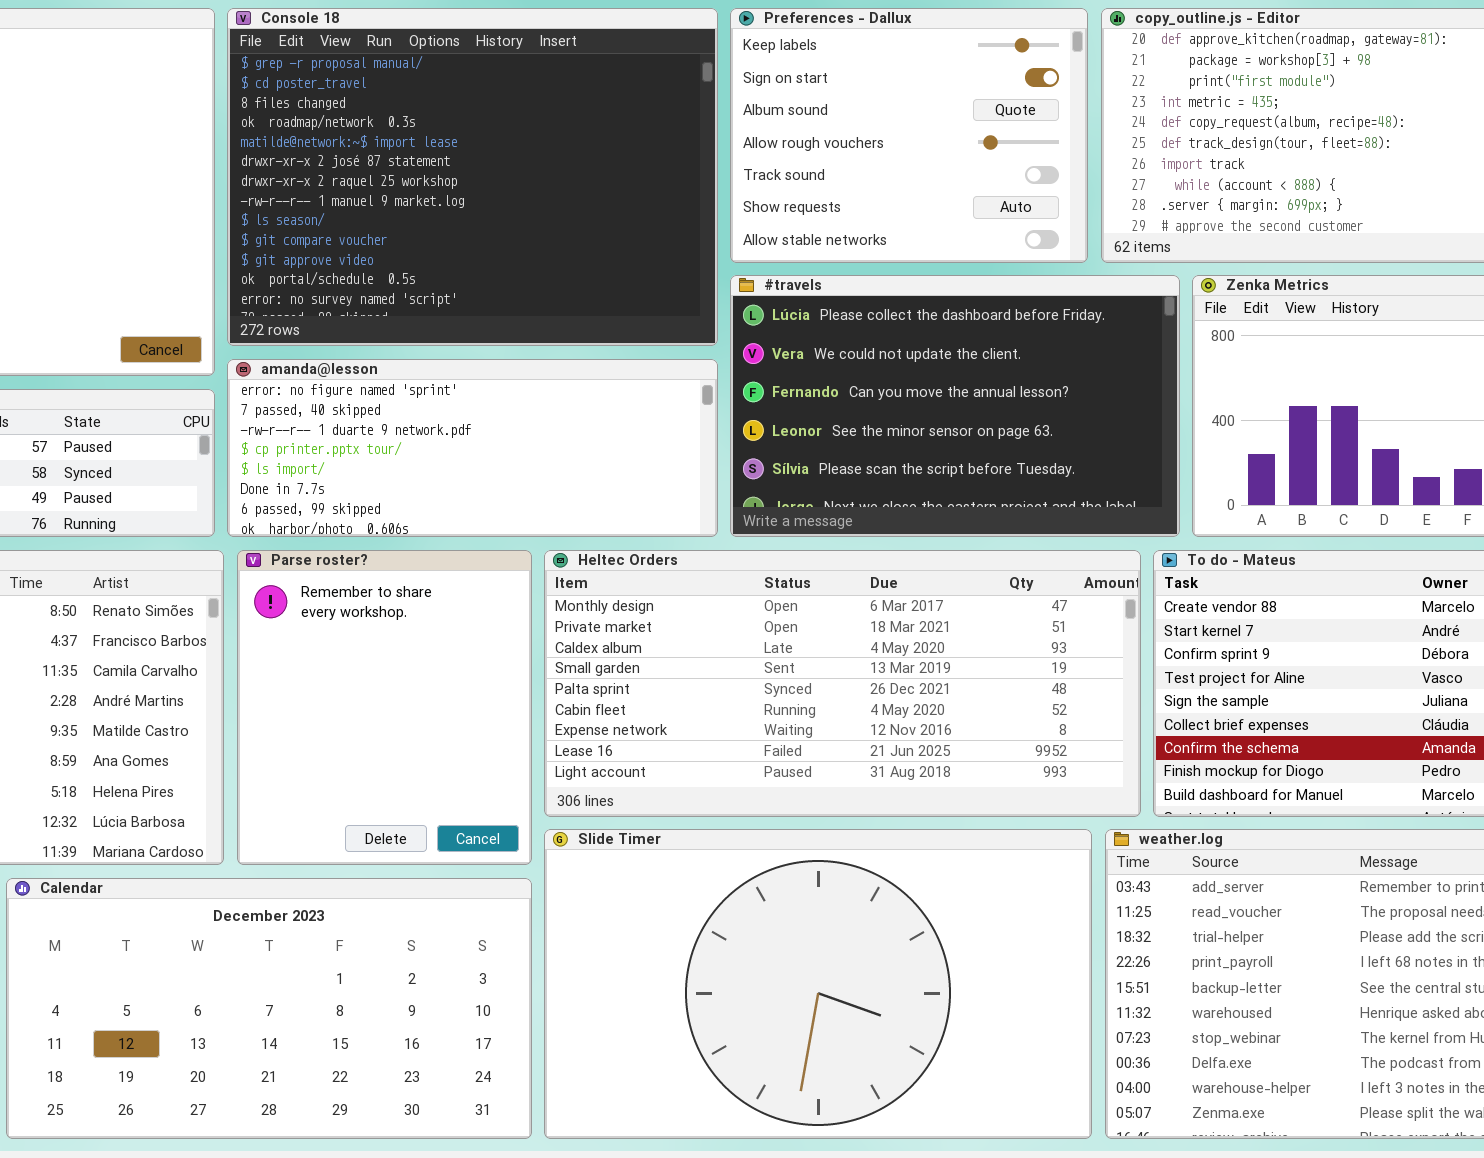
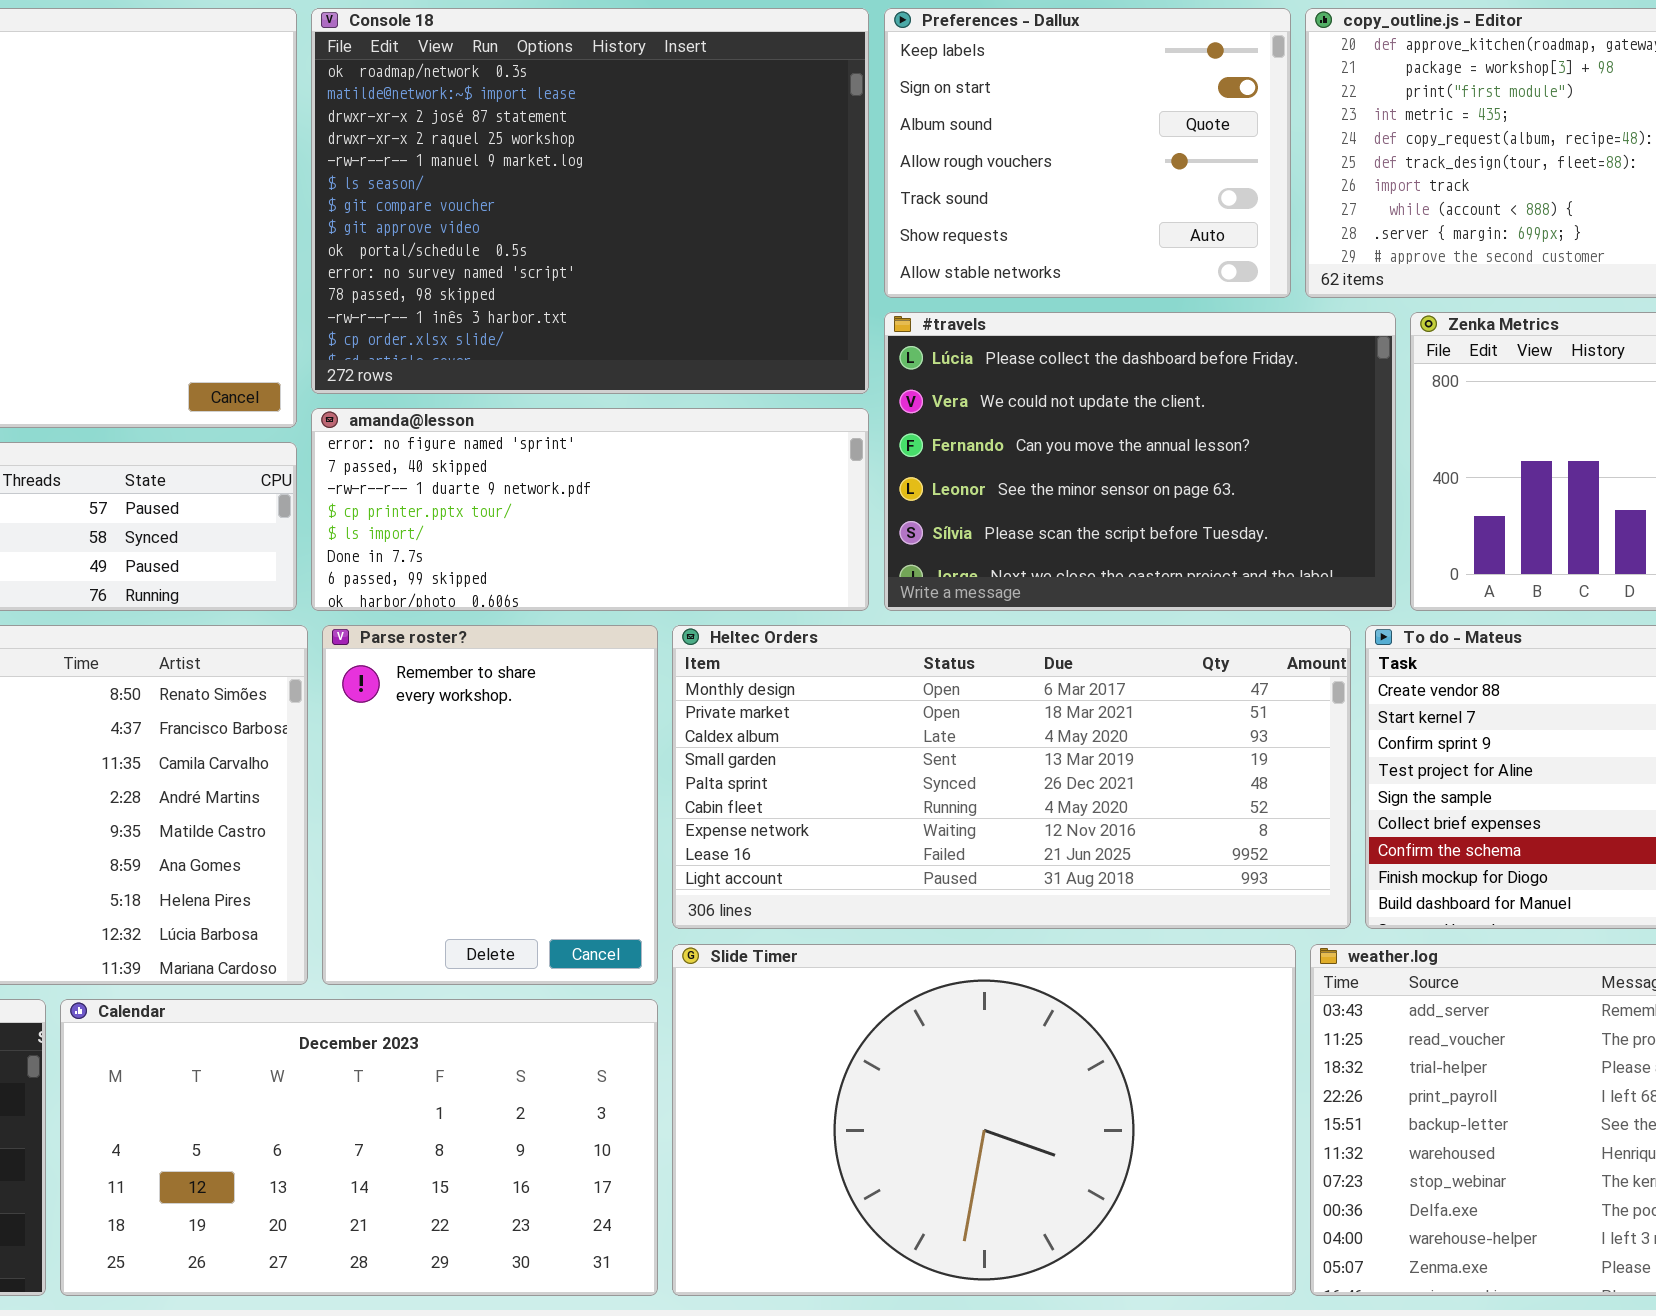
Console 18: [227,8,718,346] -> [311,8,869,394], scrolled down 3 rows

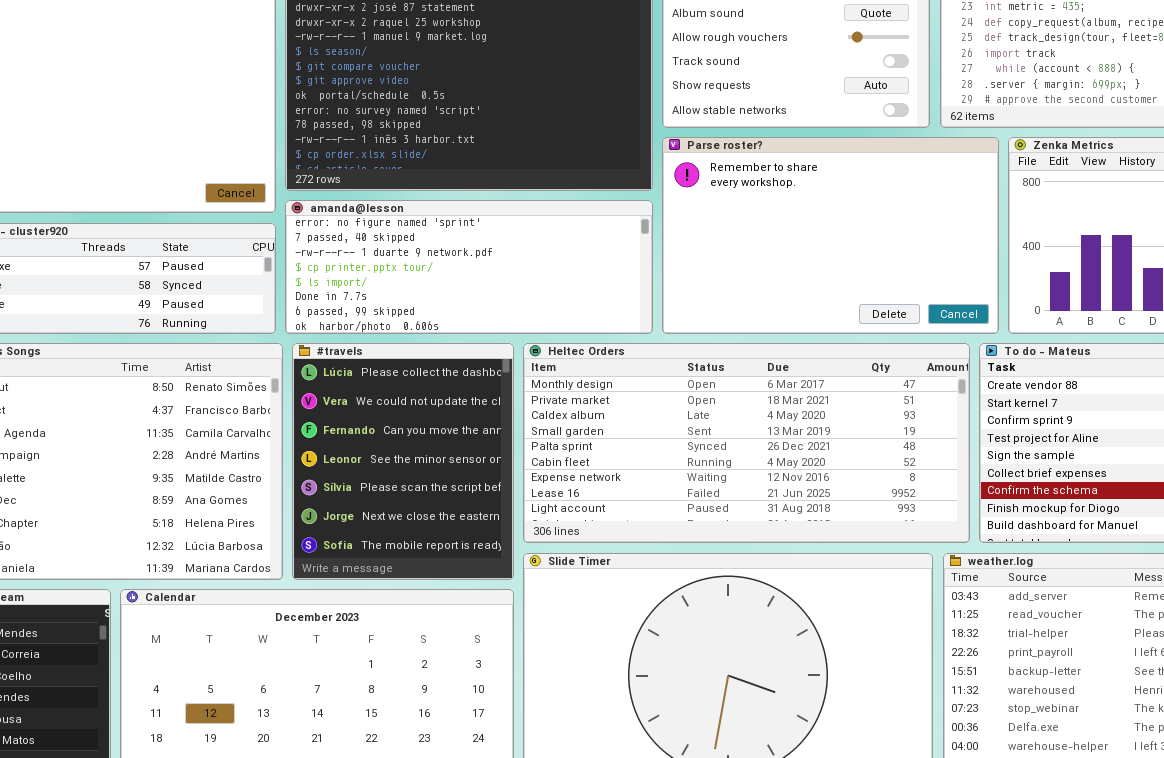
#travels: [884,312,1396,611] -> [292,343,514,580], moved, resized
Parse roster?: [322,625,658,985] -> [662,137,999,334], moved, resized

